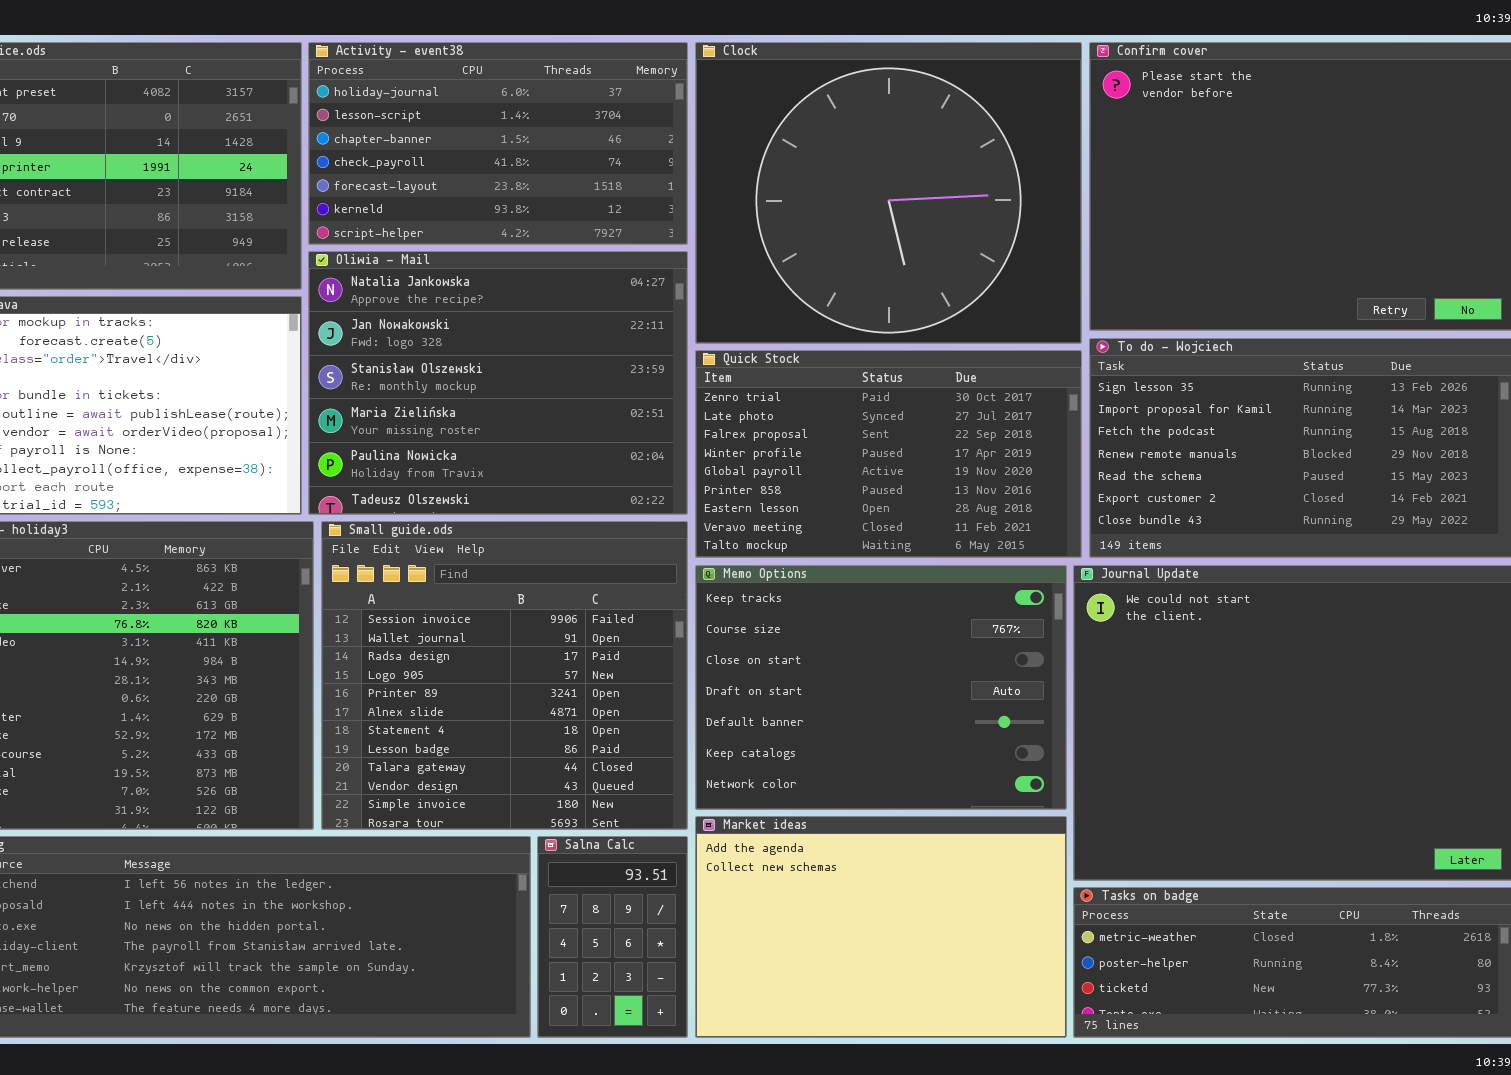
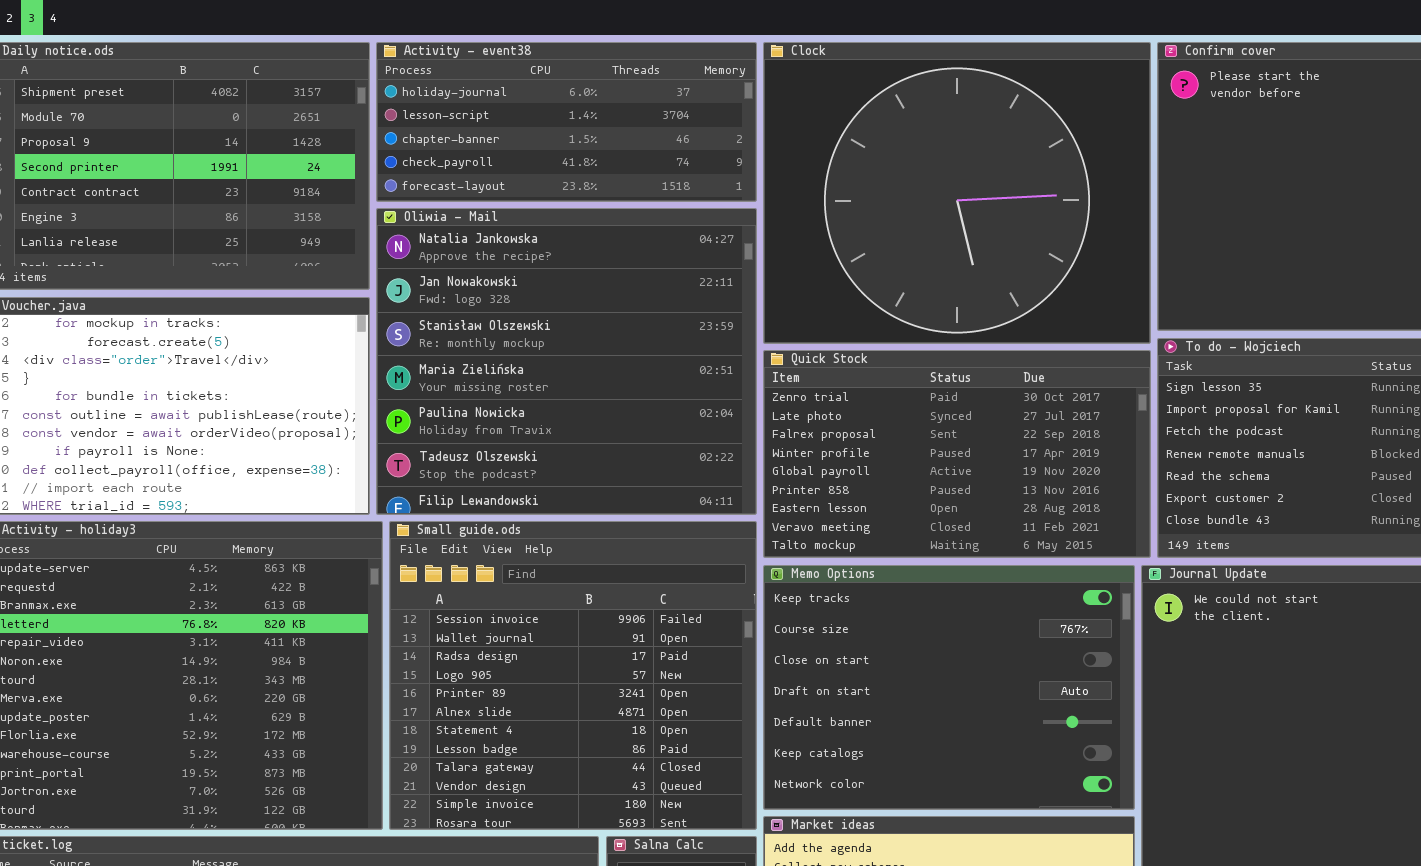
Activity - event38: [308,42,688,245] -> [376,42,757,202], resized
Oliwia - Mail: [308,251,688,515] -> [376,208,757,515], resized

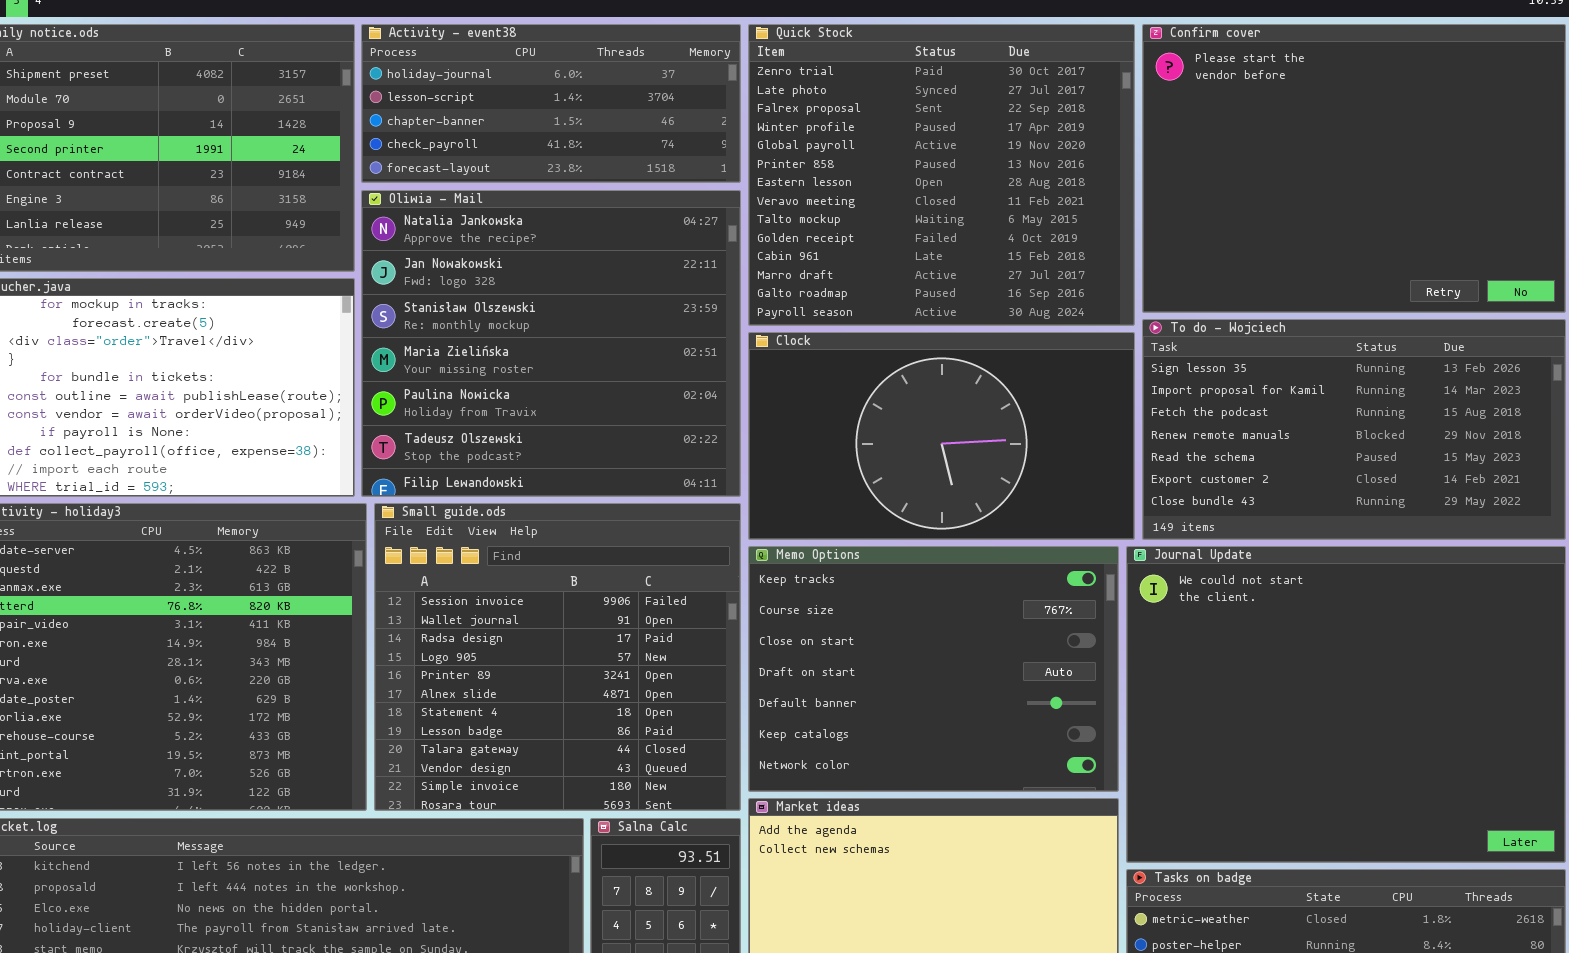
Clock: [763,42,1151,344] -> [748,332,1135,540], moved, resized
Quick Stock: [763,350,1151,558] -> [748,24,1135,326], moved, resized

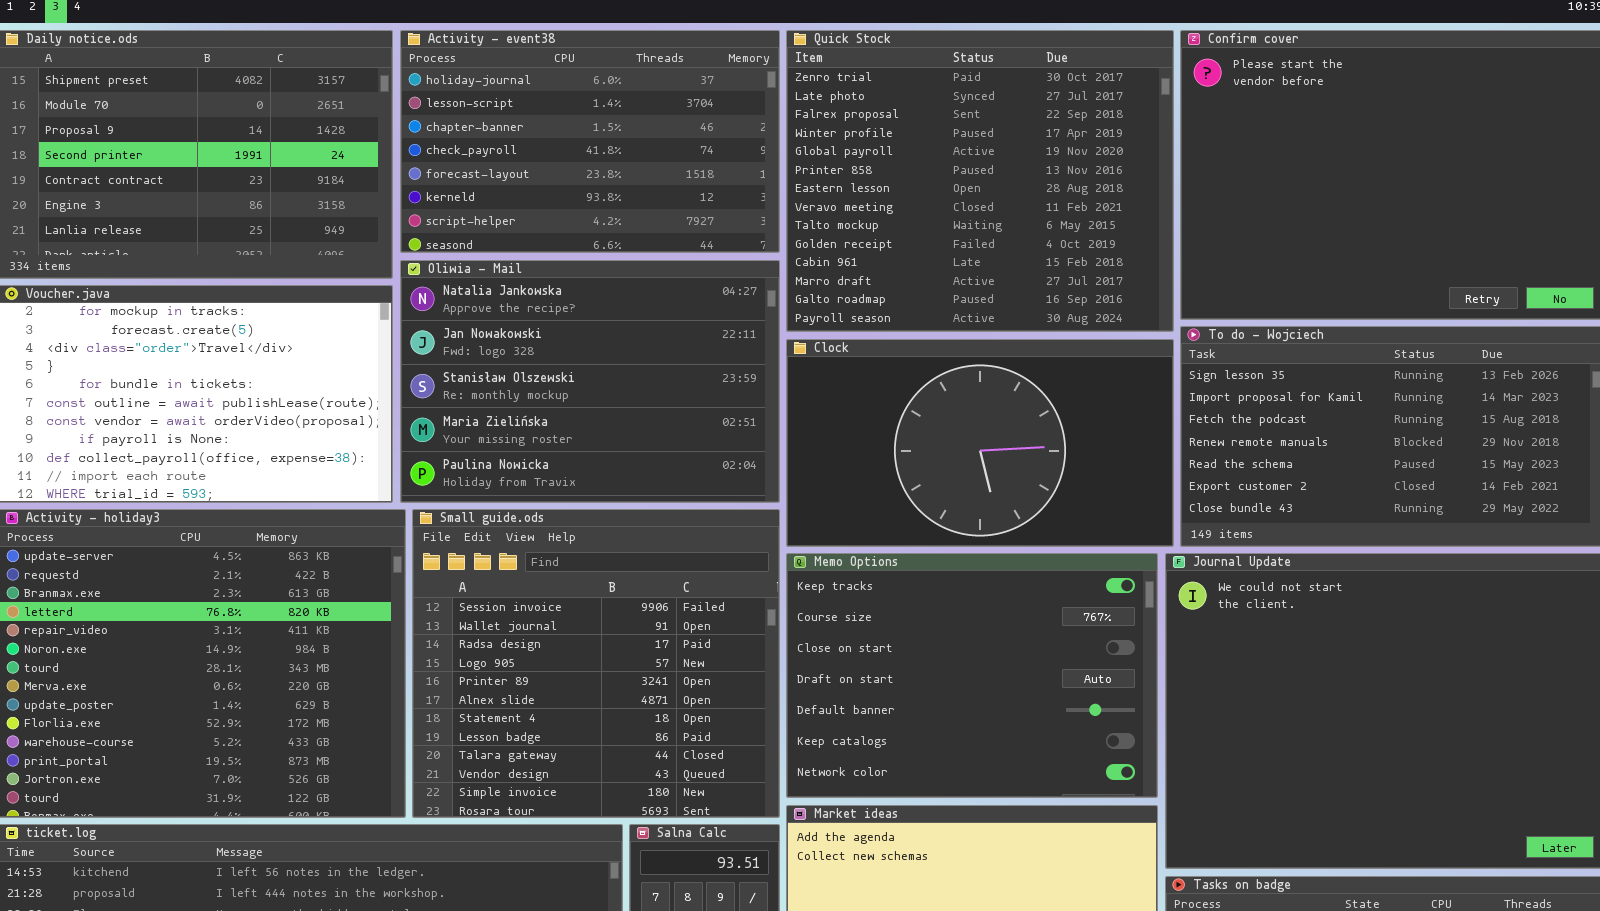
Activity - event38: [361,24,741,183] -> [400,30,780,253], resized
Oliwia - Mail: [361,190,741,497] -> [400,260,780,503], resized

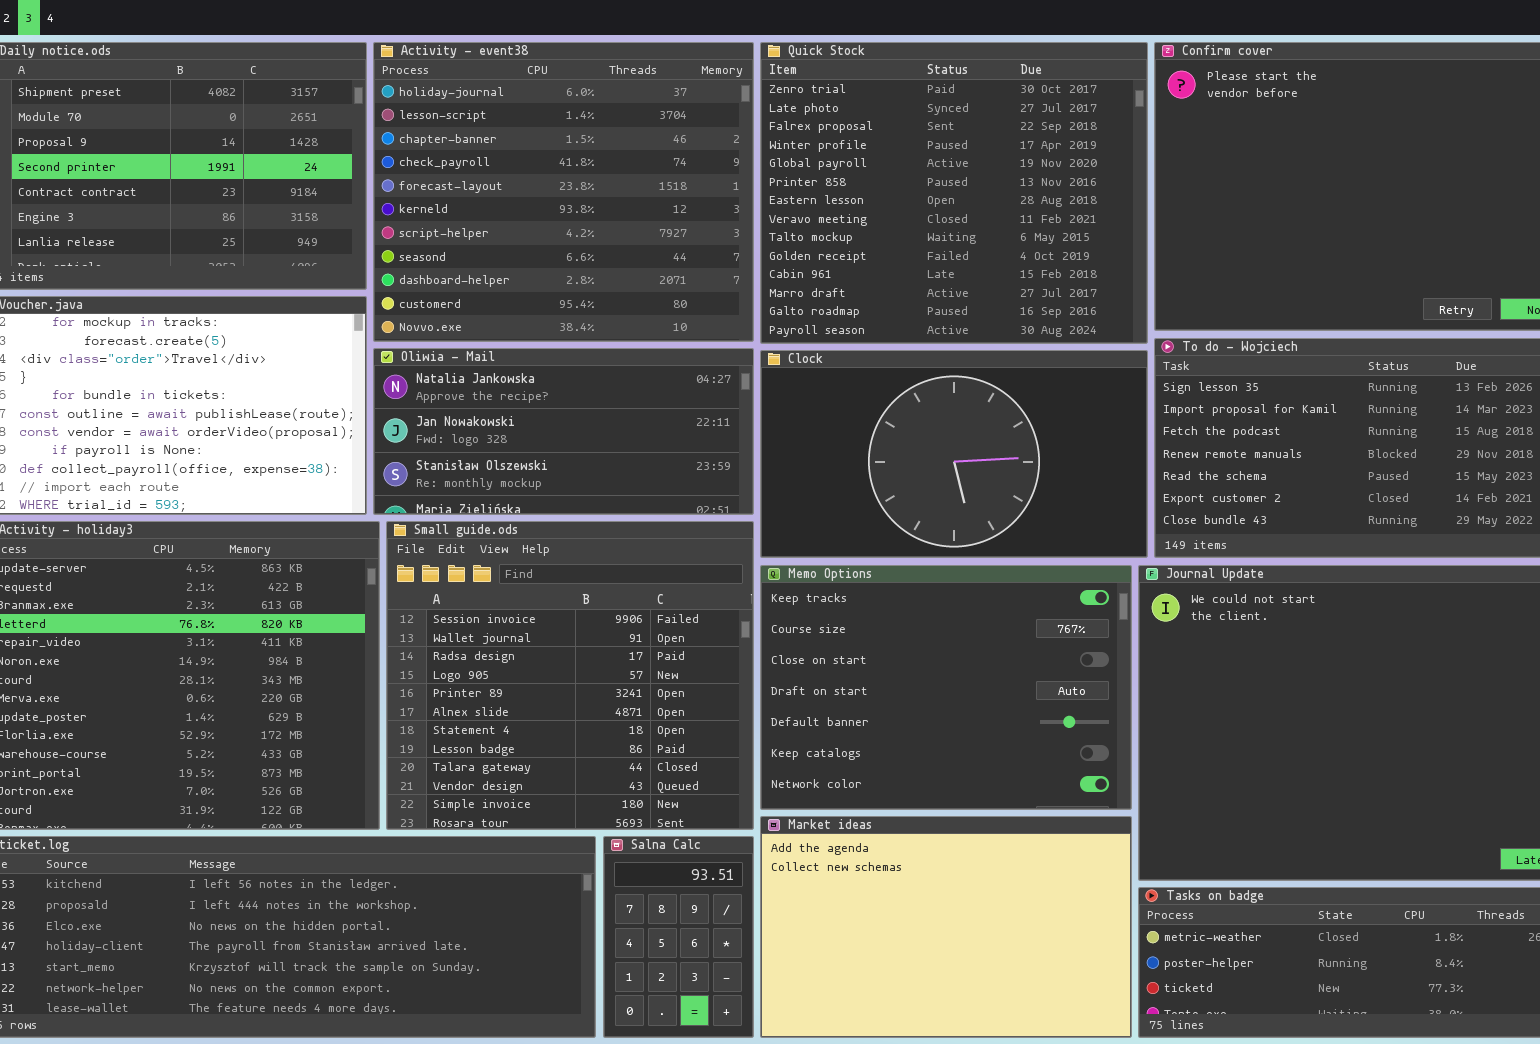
Activity - event38: [400,30,780,253] -> [373,42,754,342], resized
Oliwia - Mail: [400,260,780,503] -> [373,348,754,515], resized

